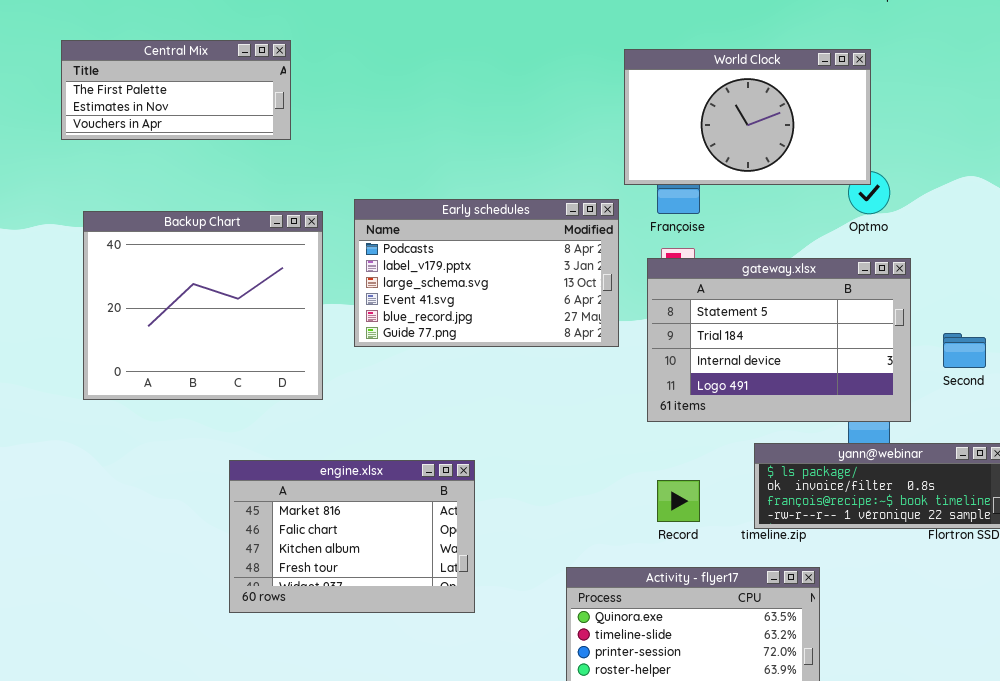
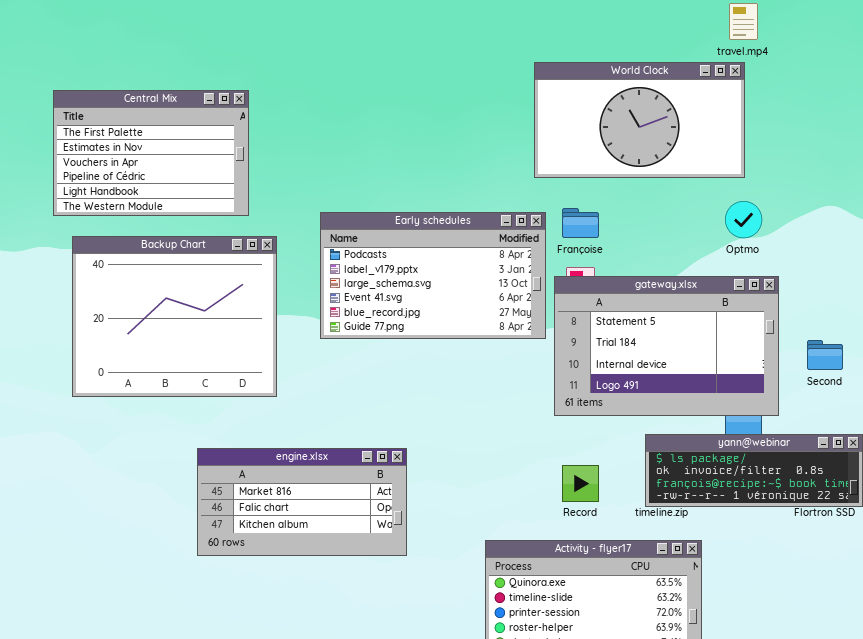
Central Mix: [61,40,291,140] -> [53,90,249,216], resized
World Clock: [624,49,871,185] -> [534,62,745,178], moved
Early schedules: [354,199,619,347] -> [320,212,546,339], moved
engine.xlsx: [229,460,475,613] -> [197,448,407,556], resized

